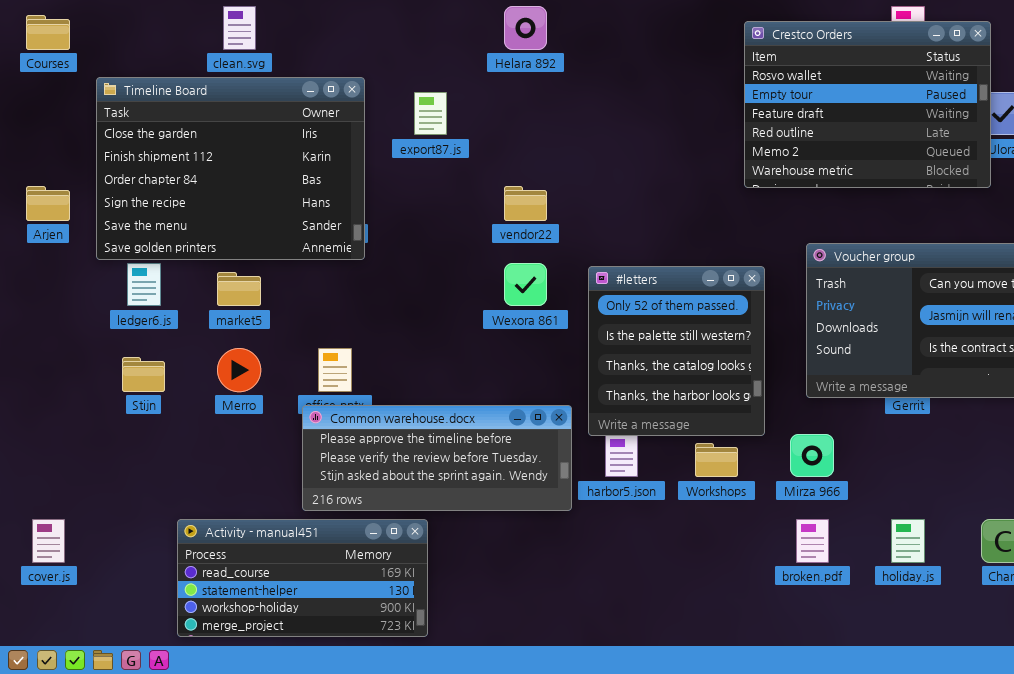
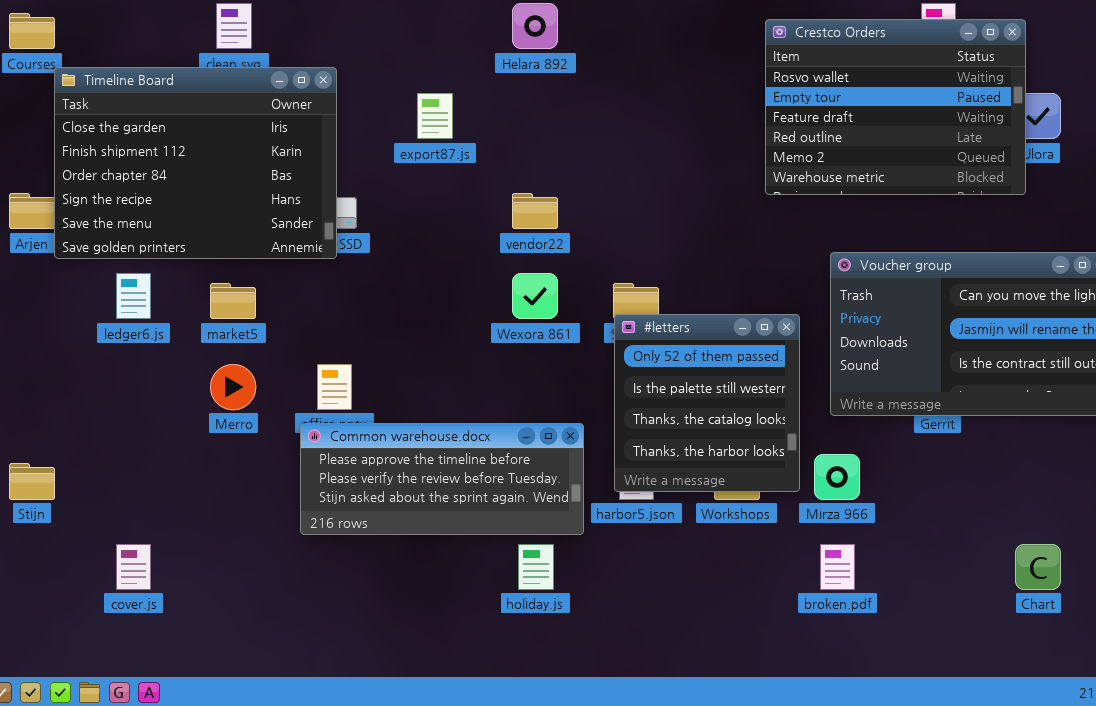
Timeline Board: [96,77,365,260] -> [54,67,337,259], moved
#letters: [588,266,765,436] -> [614,314,800,492], moved
Stijn: [122,357,165,392] -> [9,463,55,500], moved
cover.js: [32,519,65,563] -> [116,544,151,590], moved
Activity - manual451: [177,519,428,637] -> none, closed
holiday.js: [891,519,925,563] -> [518,544,554,590], moved

